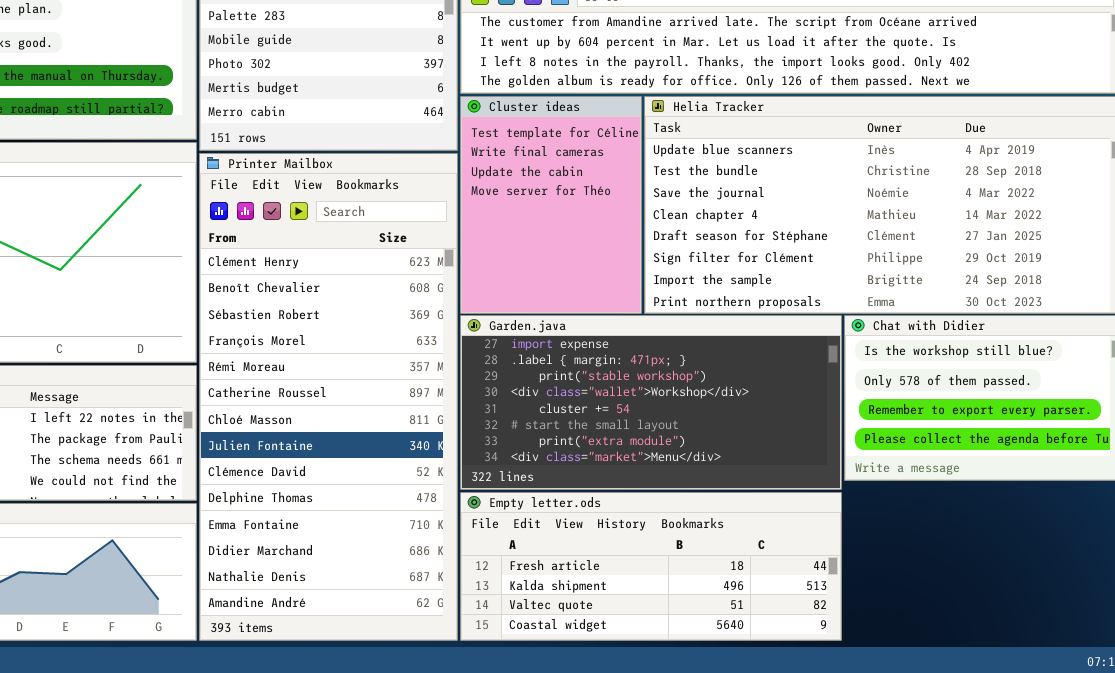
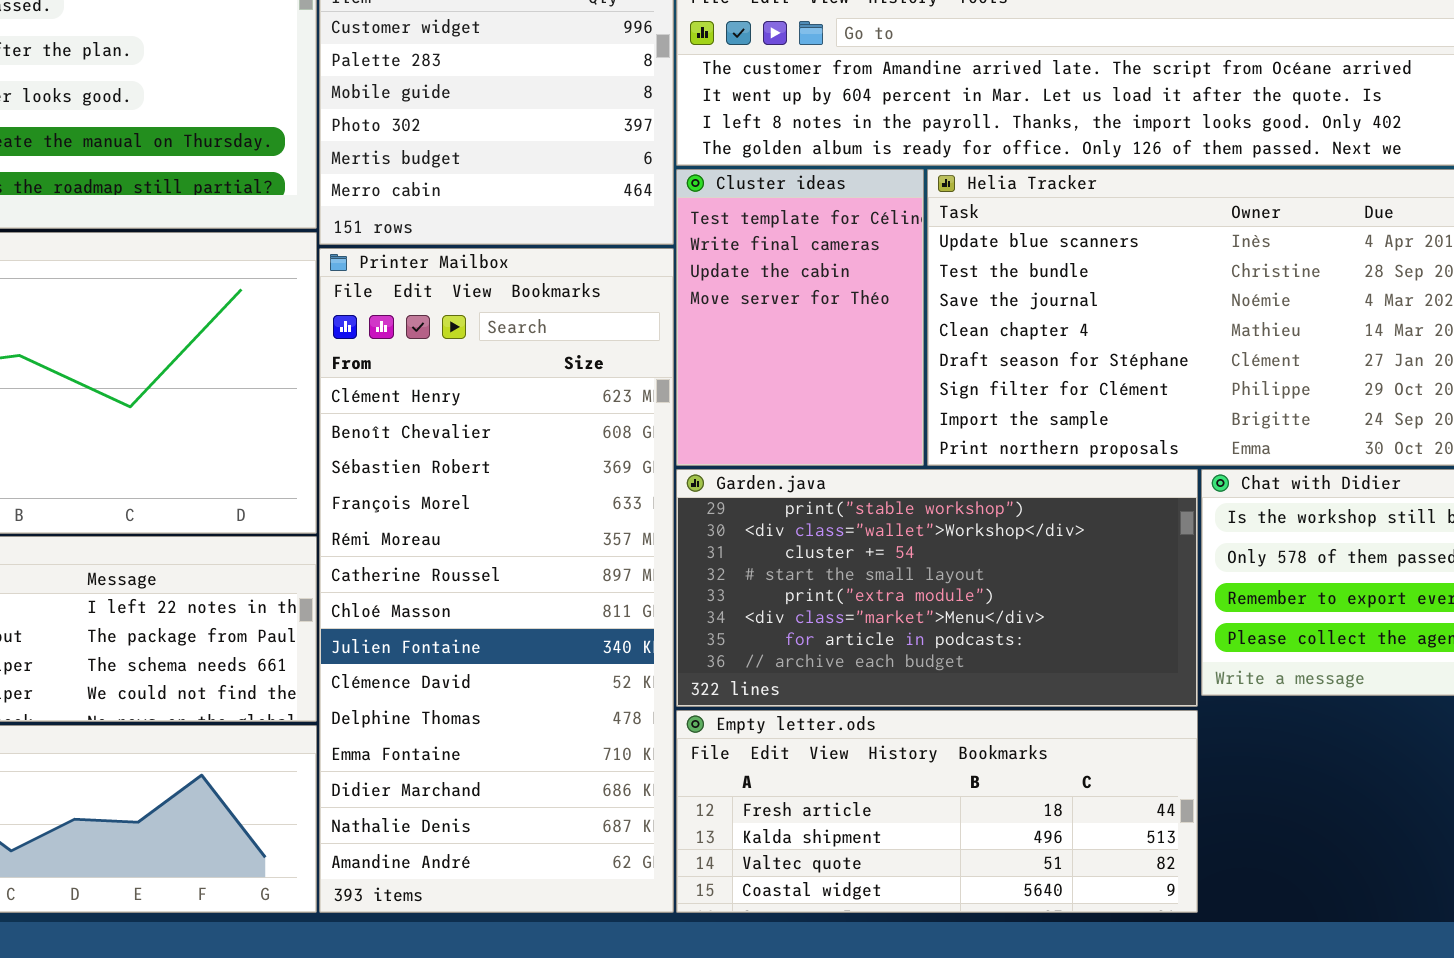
Garden.java: [460,315,842,490] -> [676,469,1198,707], scrolled down 2 rows

